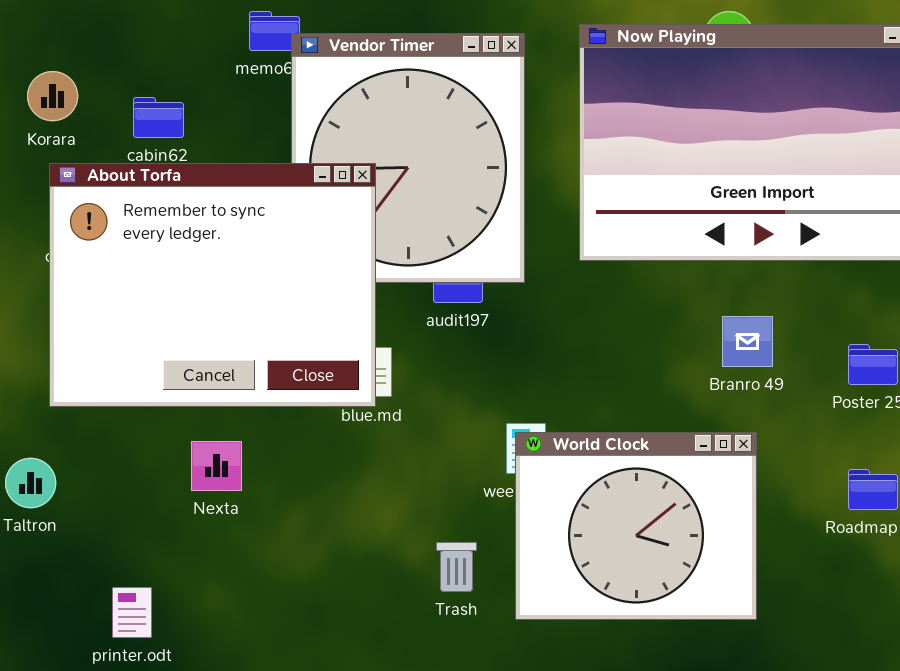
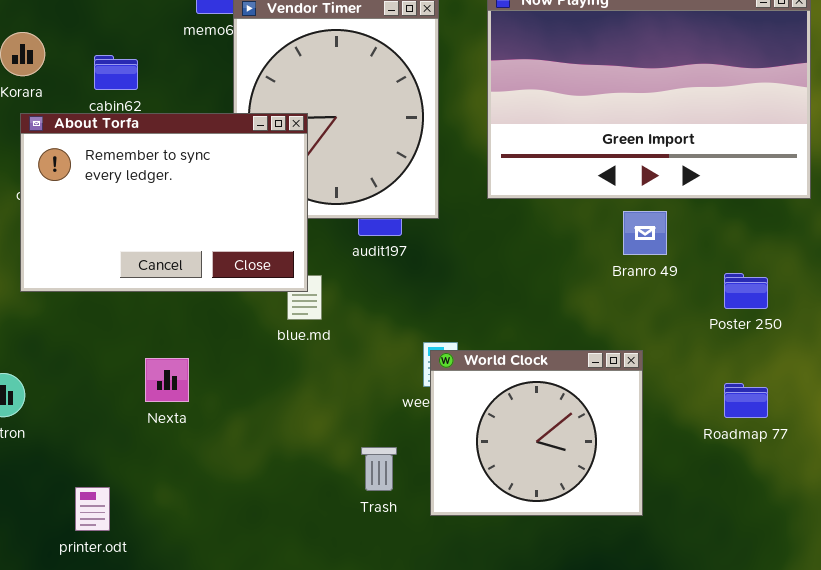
About Torfa: [49,163,376,407] -> [20,113,308,292], resized
Branro 49: [722,316,773,367] -> [623,211,667,255], moved

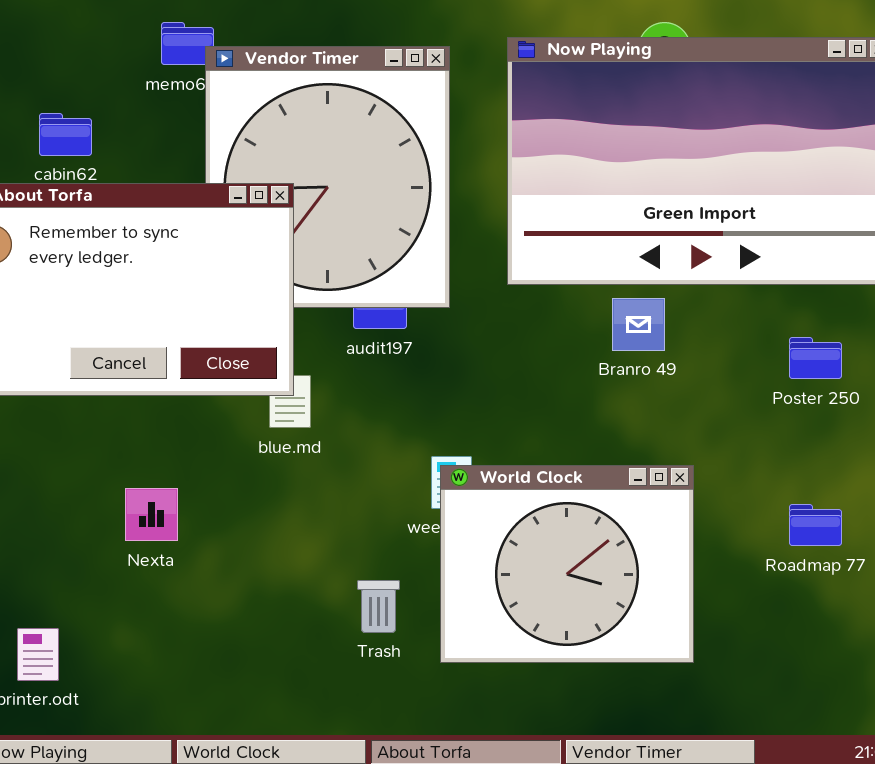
Branro 49: [623,211,667,255] -> [612,298,665,351], moved
Poster 250: [724,273,768,309] -> [789,337,842,379], moved
Nexta: [145,358,189,402] -> [125,488,178,541], moved

